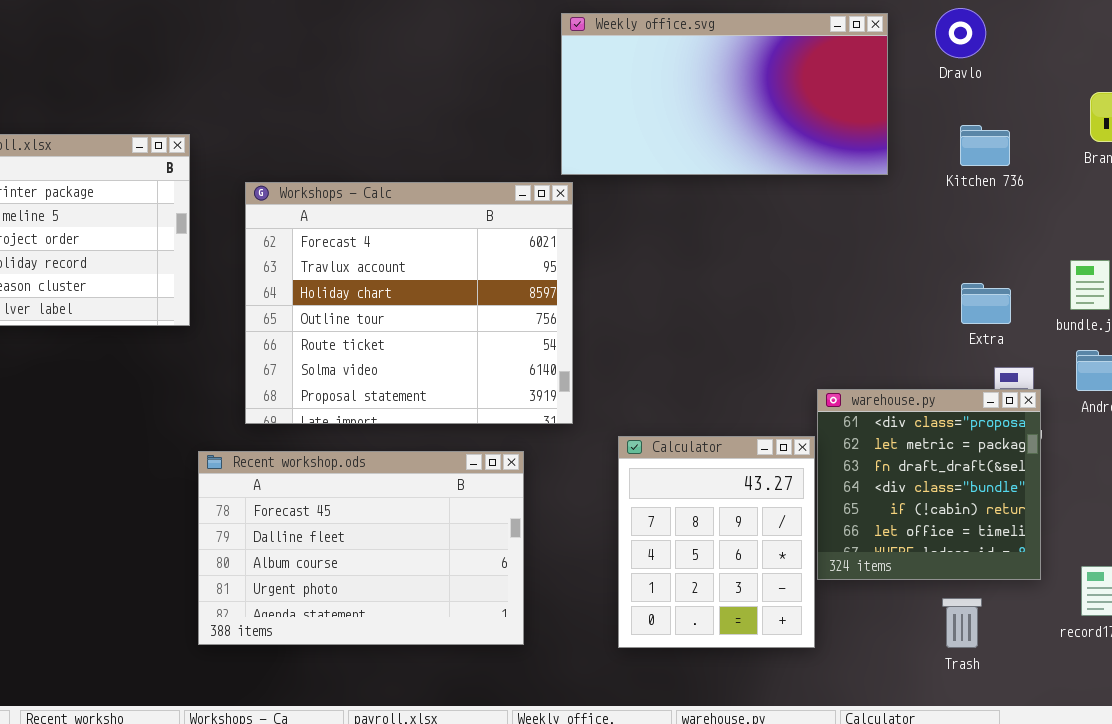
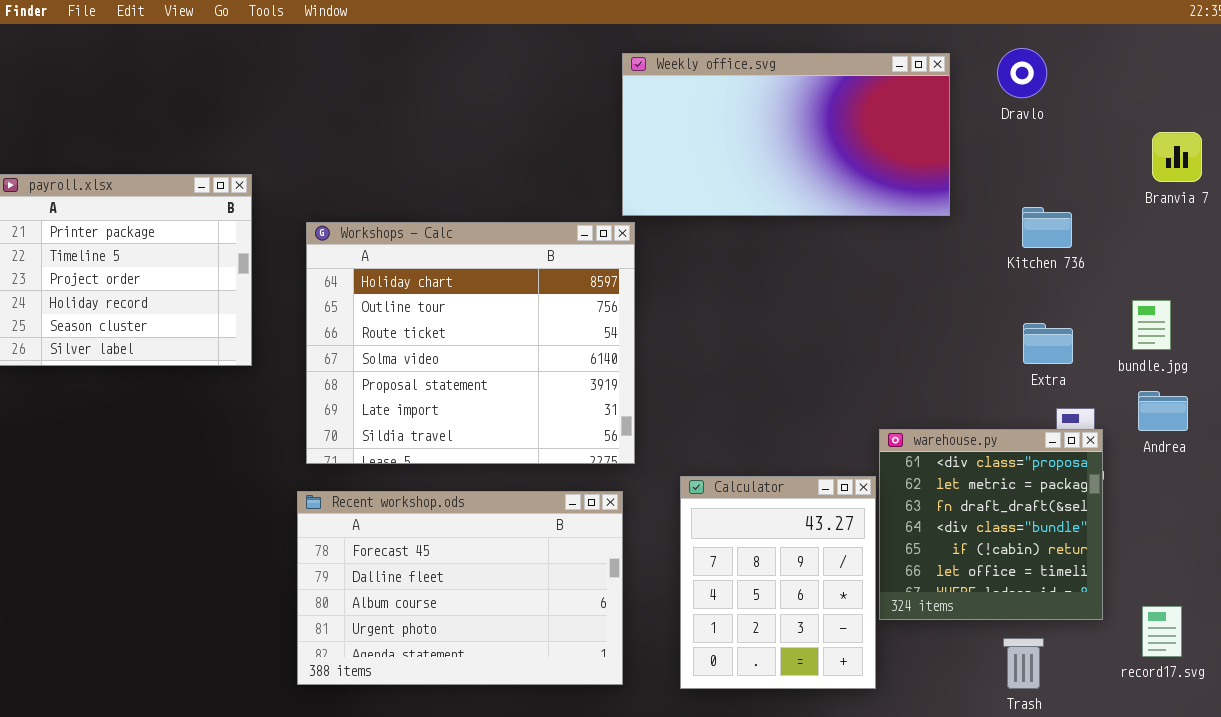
Kitchen 736: [960,125,1010,166] -> [1022,207,1072,248], moved
Workshops - Calc: [245,182,573,424] -> [306,222,635,464], scrolled down 2 rows
Recent workshop.ods: [198,451,524,645] -> [297,491,623,685], moved

